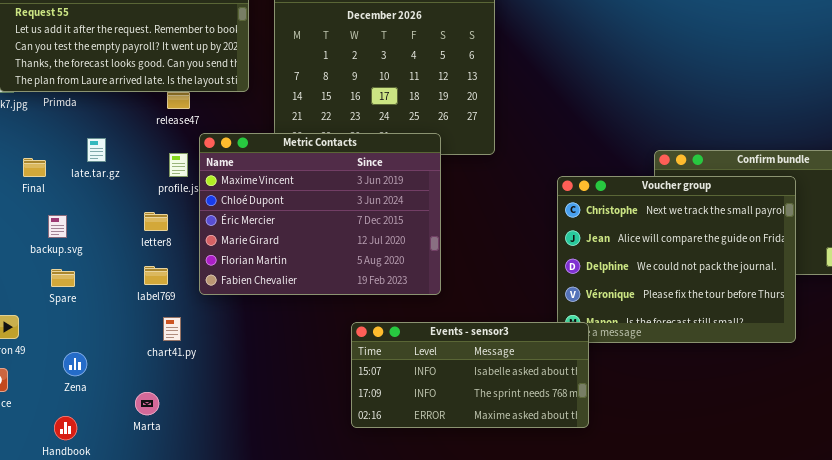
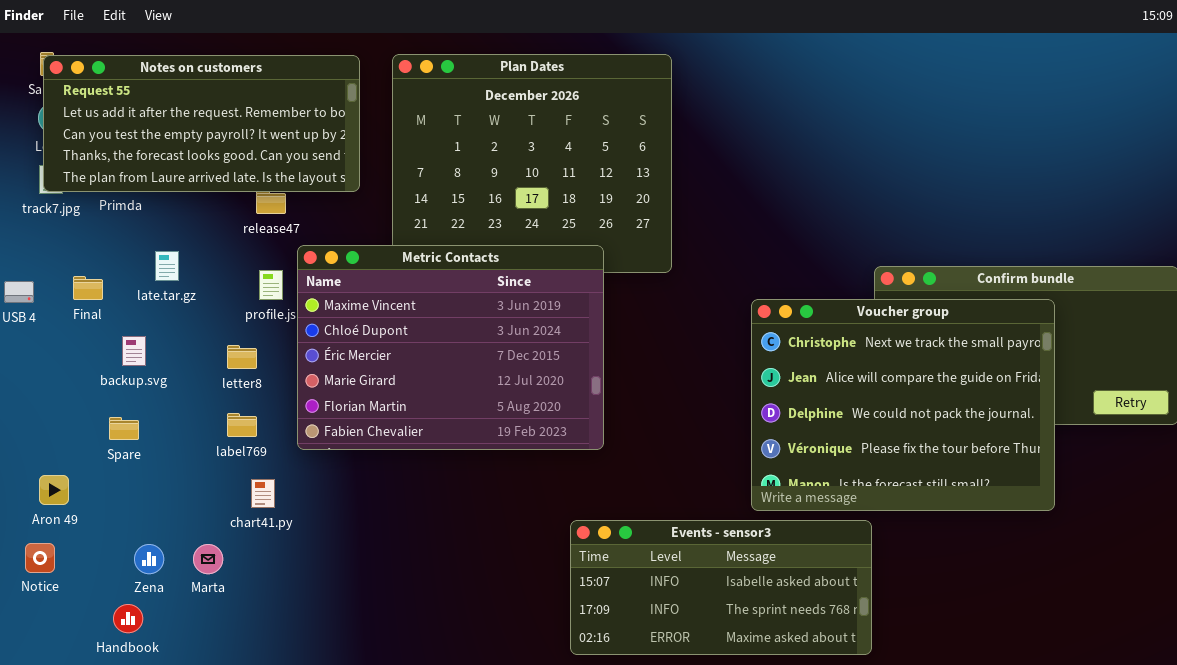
backup.svg: [48,215,67,238] -> [122,336,146,366], moved
Events - sensor3: [351,322,589,428] -> [570,520,872,655], moved
Zena: [63,352,87,376] -> [134,544,164,574], moved
Marta: [135,392,159,415] -> [193,544,223,574], moved

